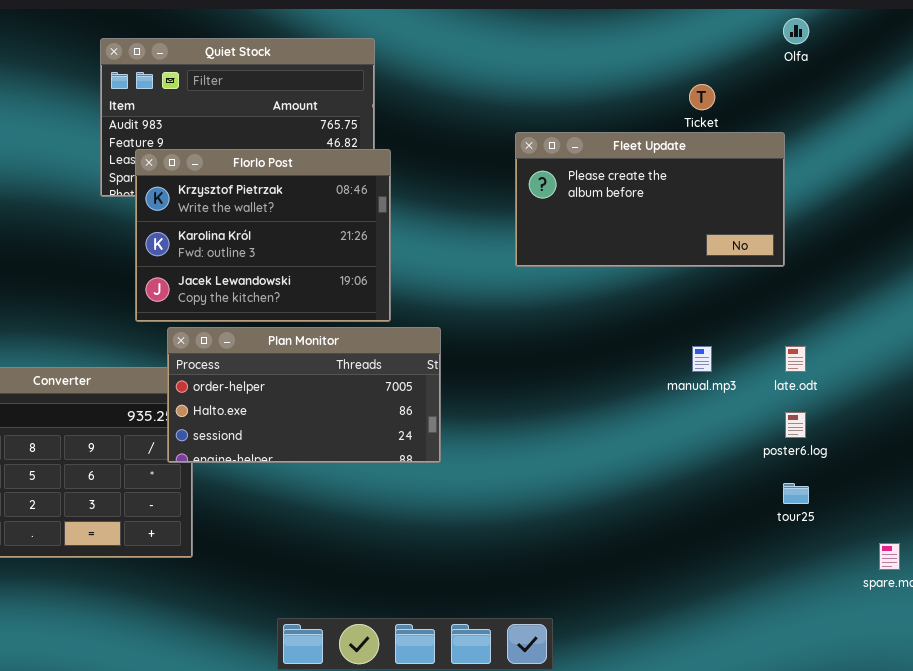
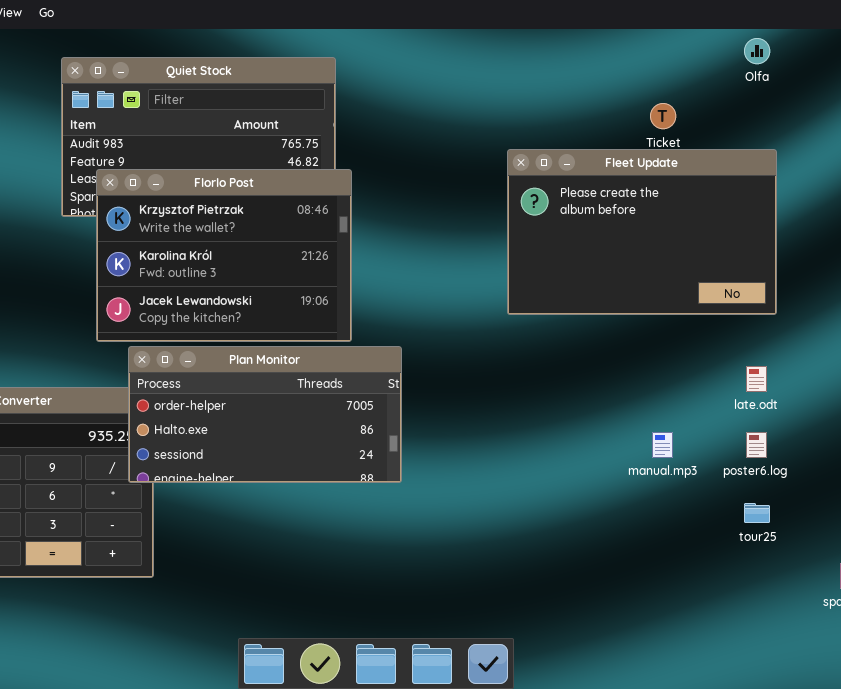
Fleet Update: [515,132,785,267] -> [507,149,777,315], moved, resized
manual.mp3: [692,346,712,372] -> [652,432,673,458], moved

